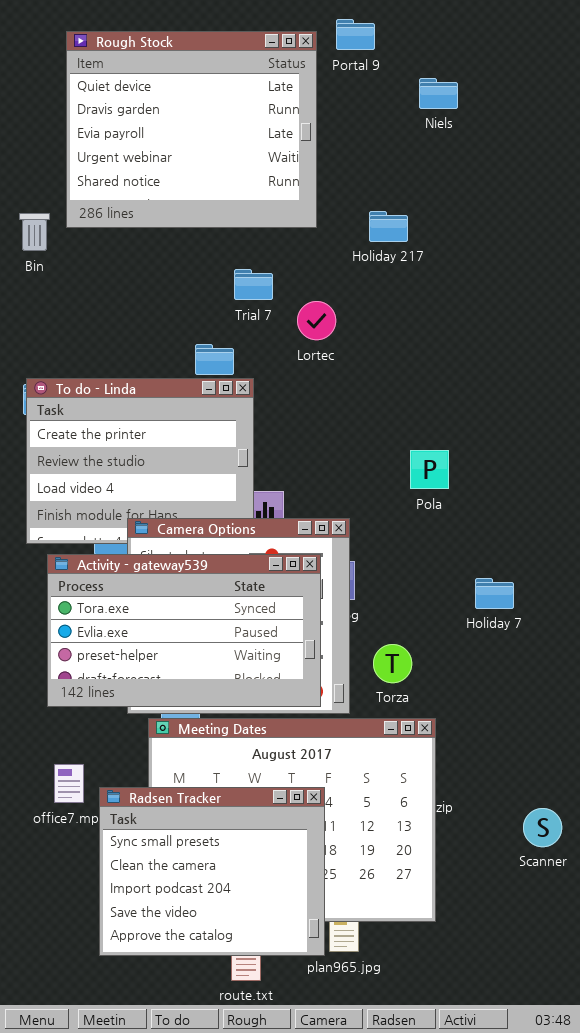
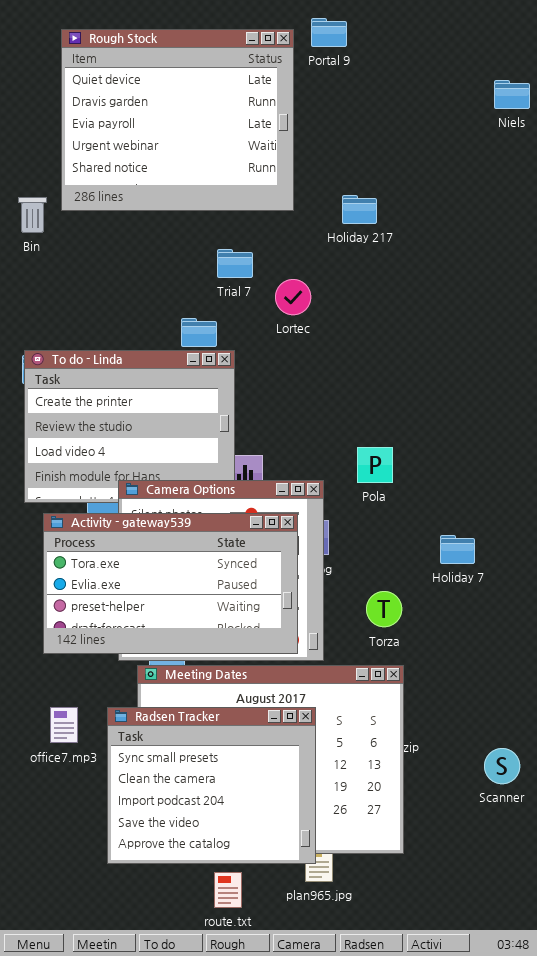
Niels: [419,78,458,109] -> [494,80,530,109], moved
Pola: [410,450,449,489] -> [357,447,393,483], moved
Torza: [373,644,412,683] -> [366,591,402,627], moved
Radsen Tracker: [99,787,325,956] -> [107,707,316,864], moved

